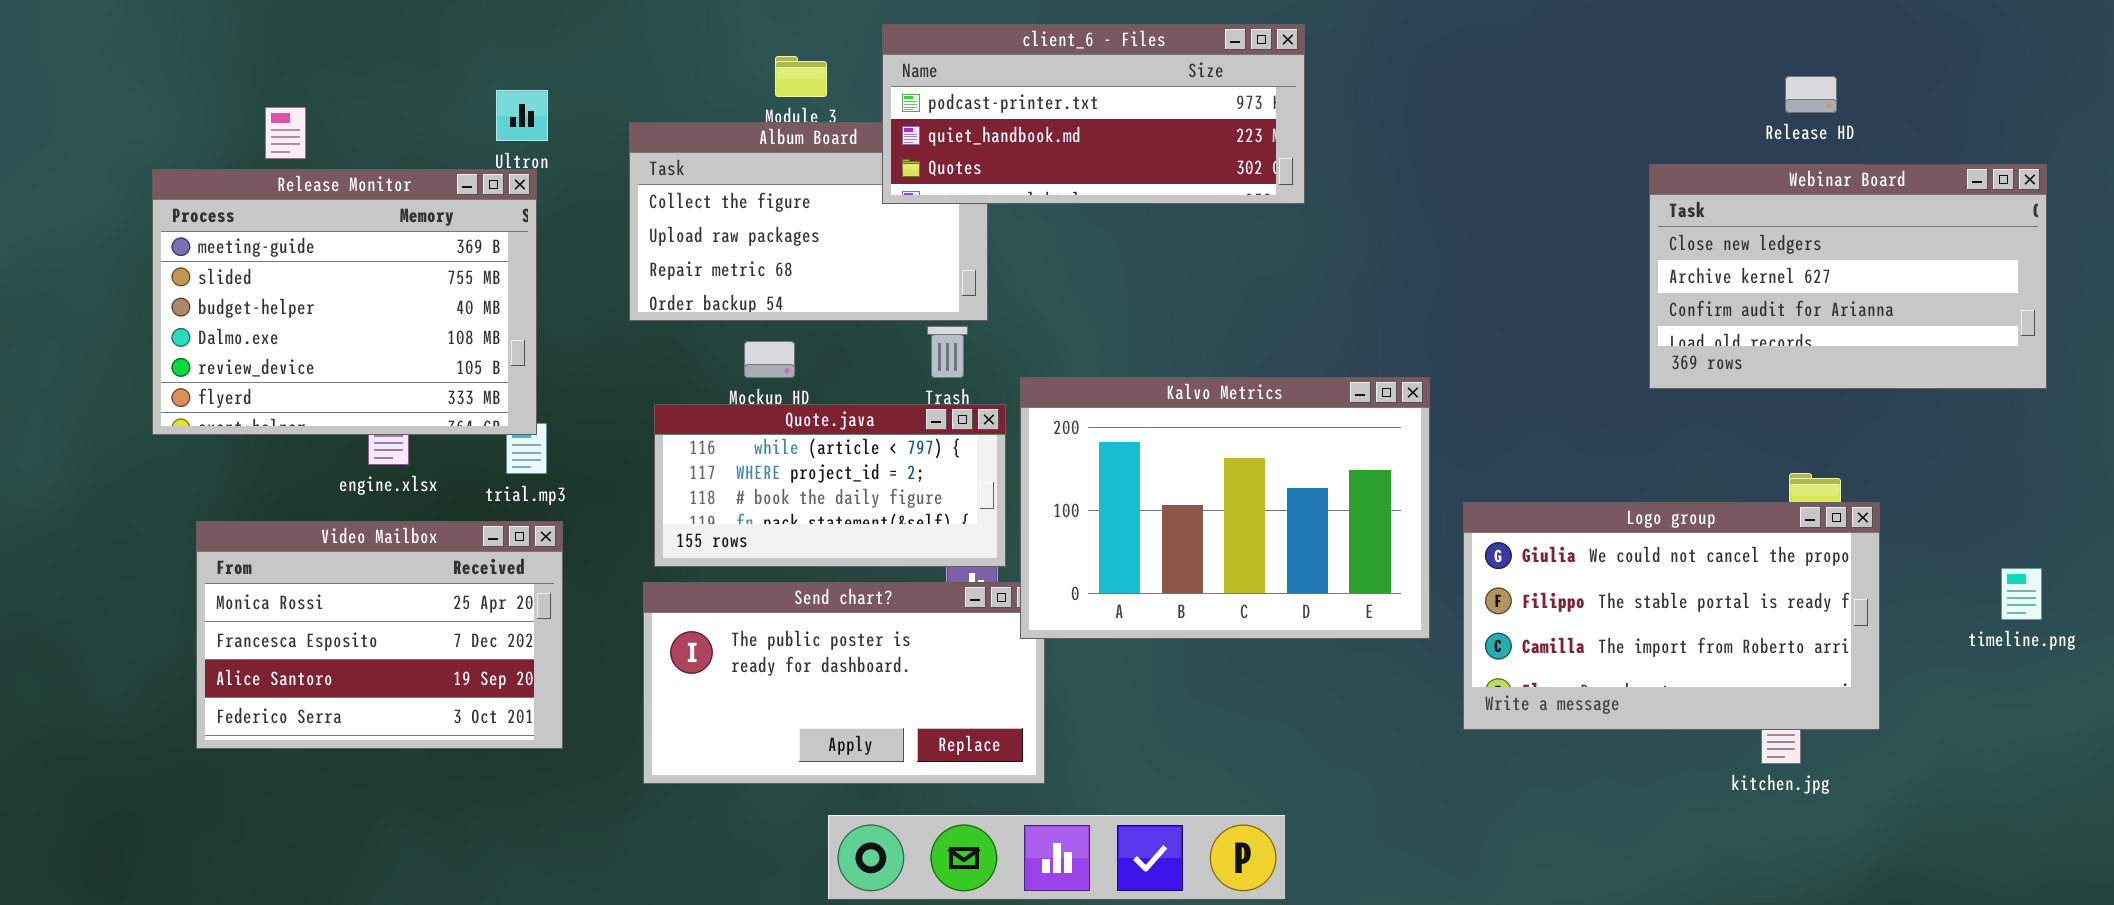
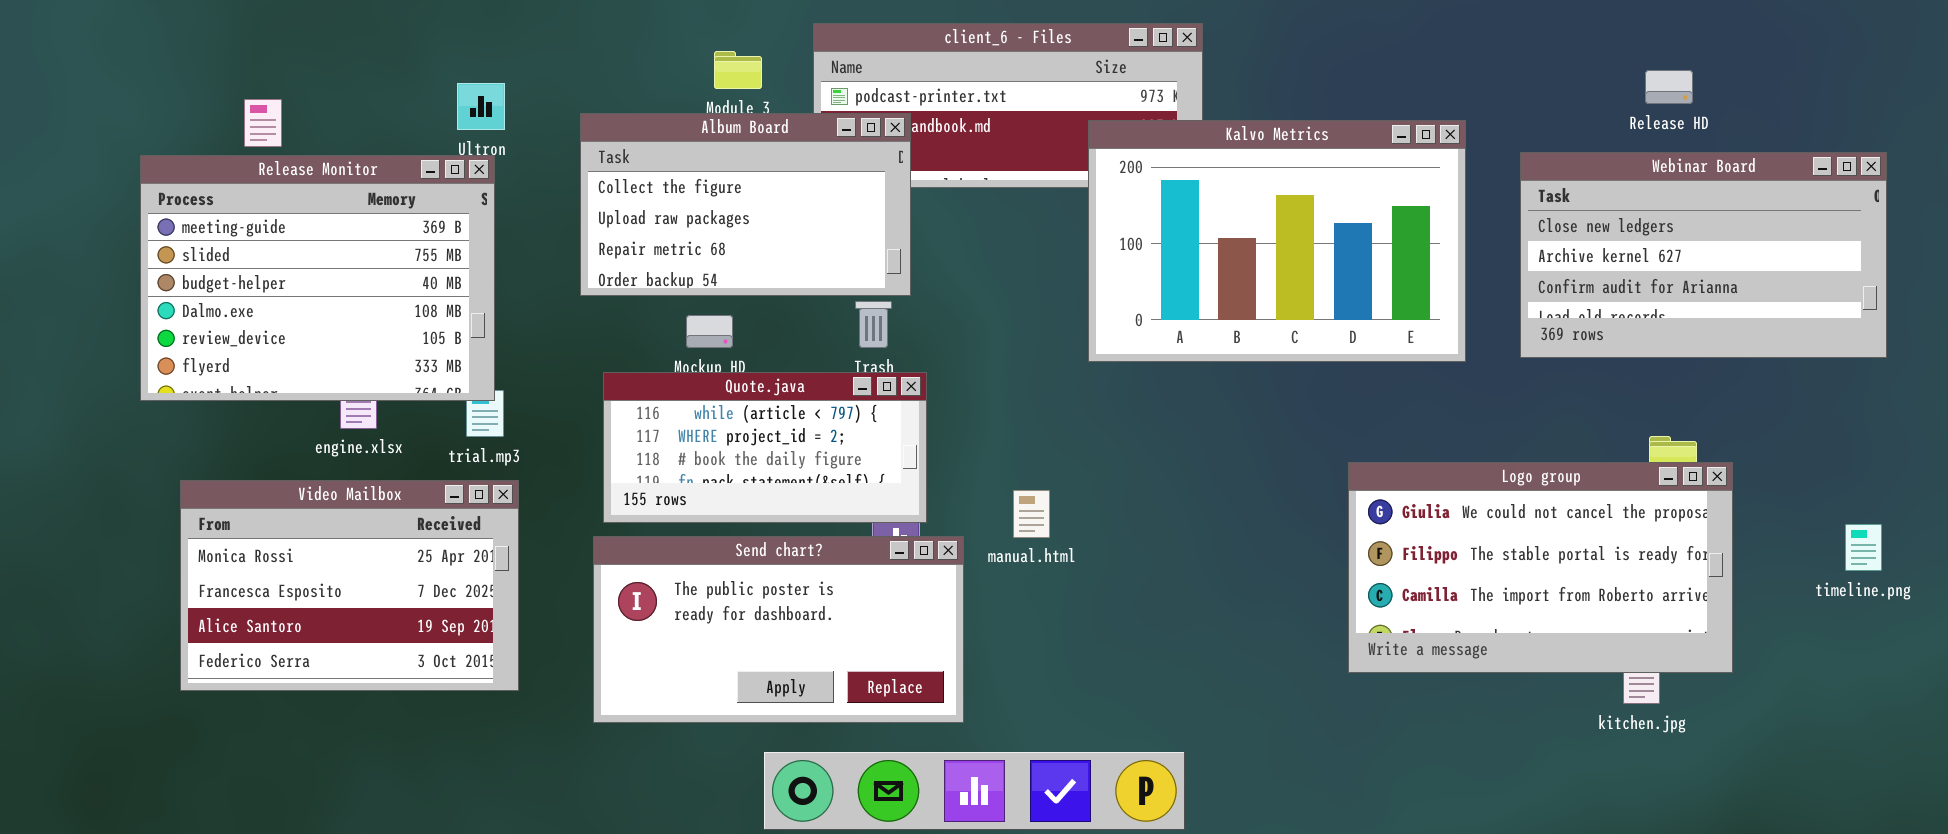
Album Board: [629,122,988,321] -> [580,113,911,296], raised
Kalvo Metrics: [1020,377,1430,639] -> [1088,120,1466,362], moved

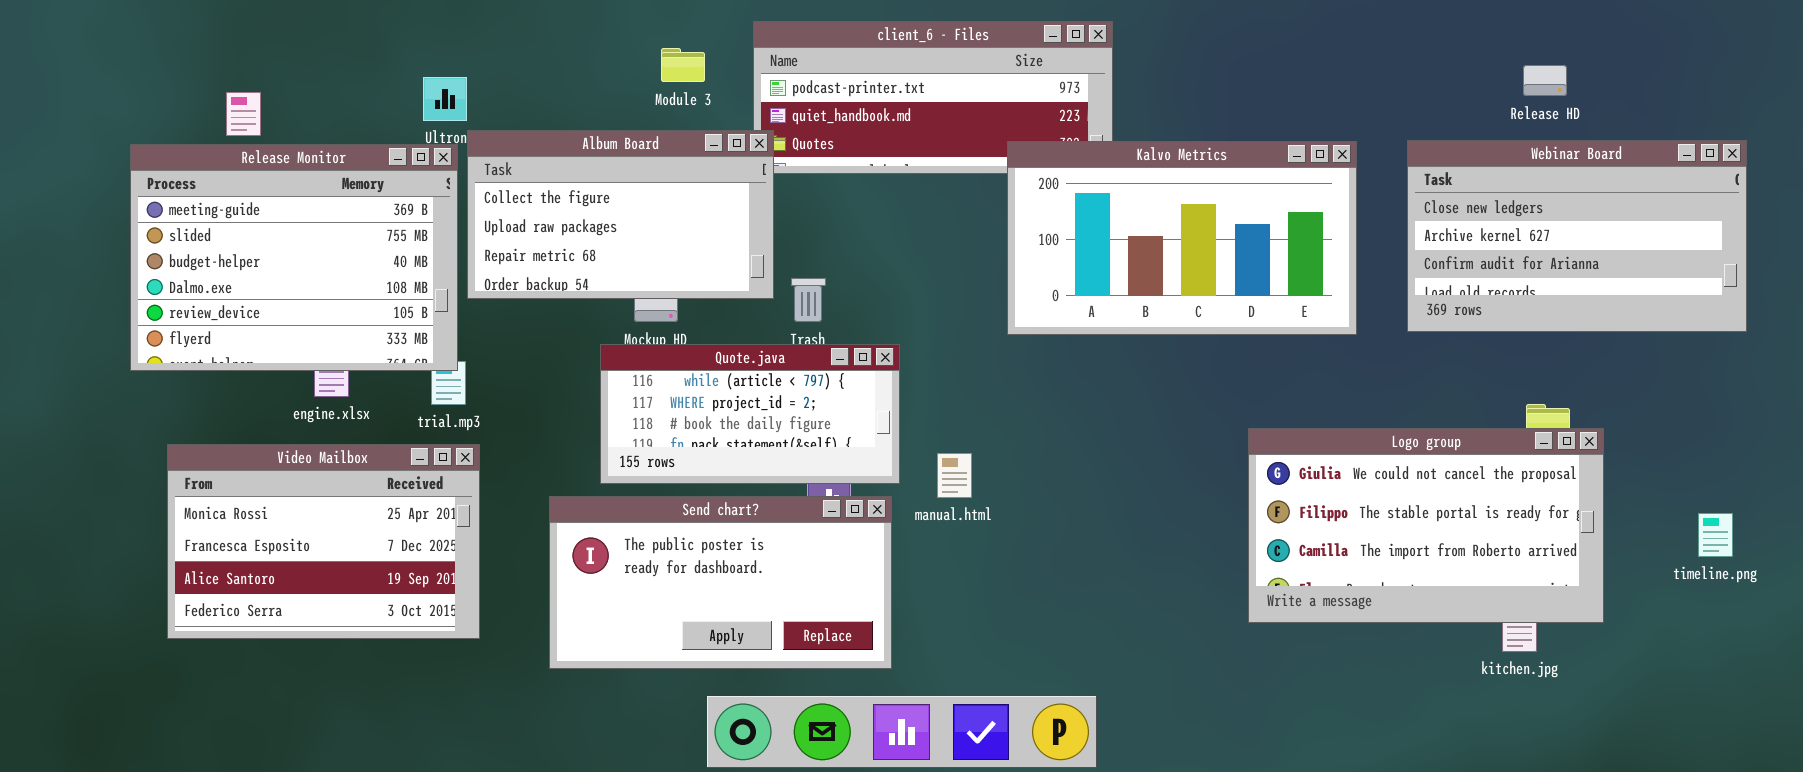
Album Board: [580,113,911,296] -> [467,130,774,299], moved
Kalvo Metrics: [1088,120,1466,362] -> [1007,141,1357,335], resized
Quote.java: [603,372,927,523] -> [600,344,900,484], moved
timeline.png: [1845,524,1882,571] -> [1698,513,1733,557], moved

